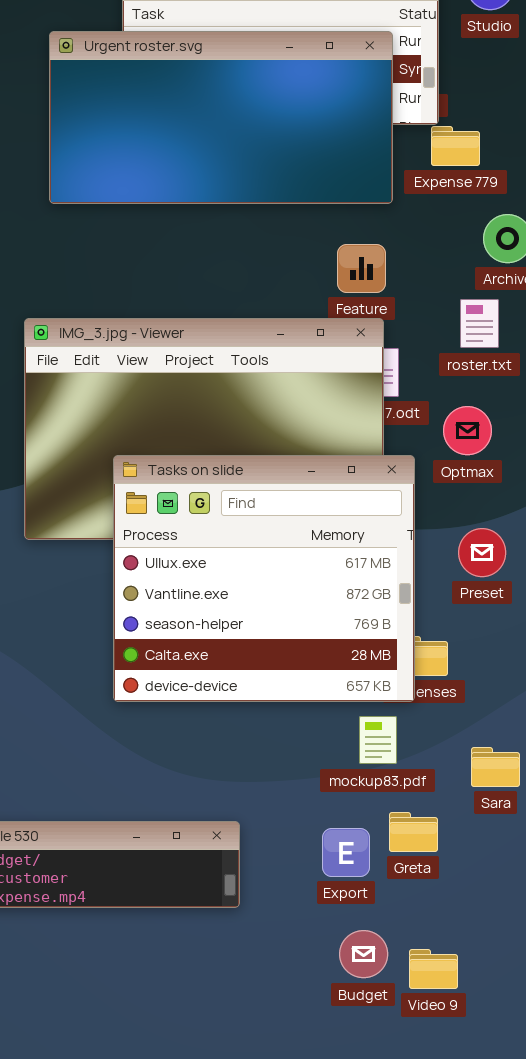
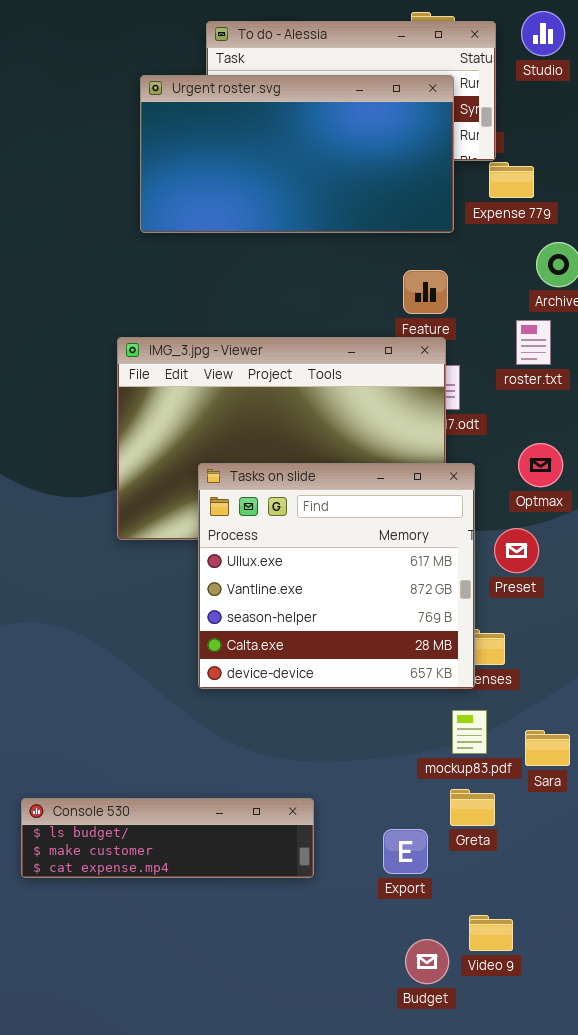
Optmax: [443,406,492,455] -> [518,443,563,487], moved
Preset: [458,528,506,577] -> [494,528,539,573], moved
mockup83.pdf: [359,716,397,764] -> [452,710,487,754], moved
Export: [322,828,370,877] -> [383,829,428,874], moved
Budget: [339,930,388,978] -> [405,939,449,984], moved

